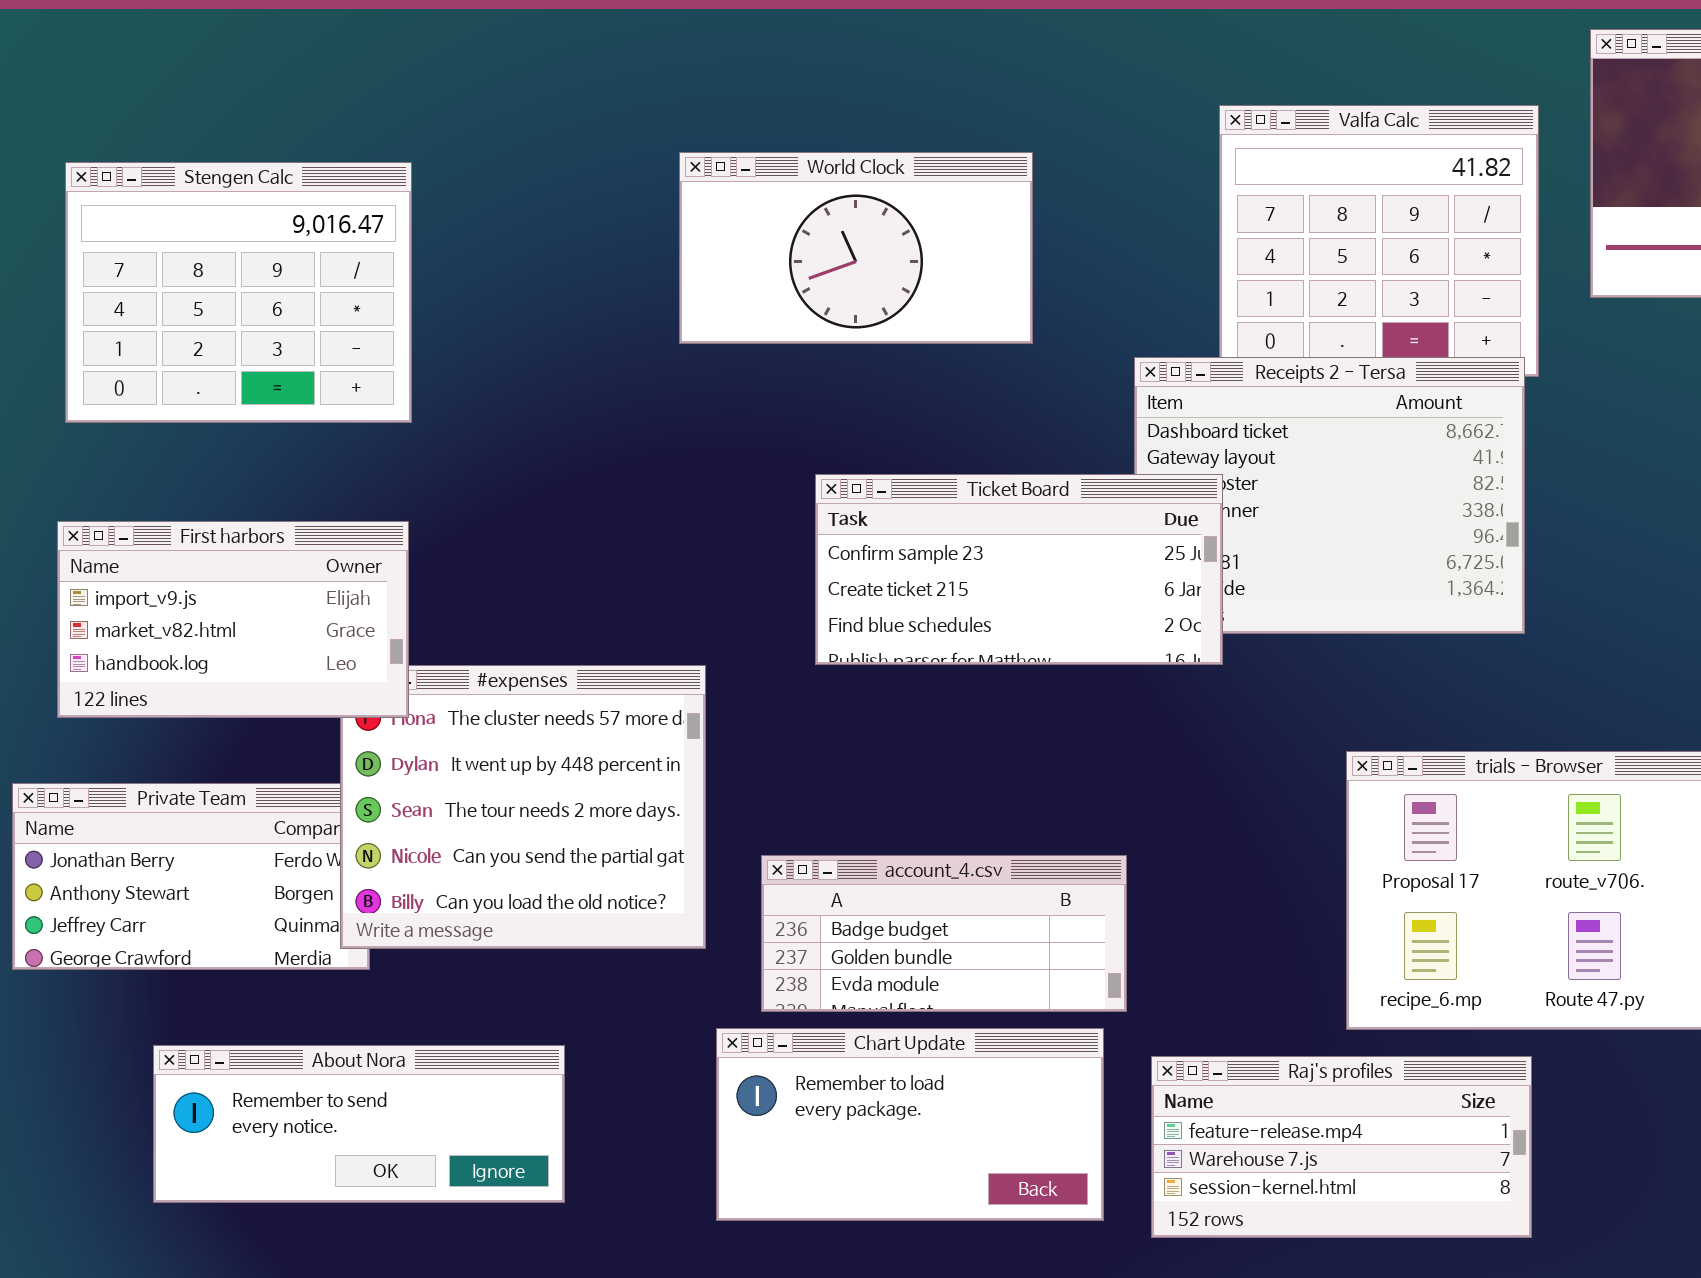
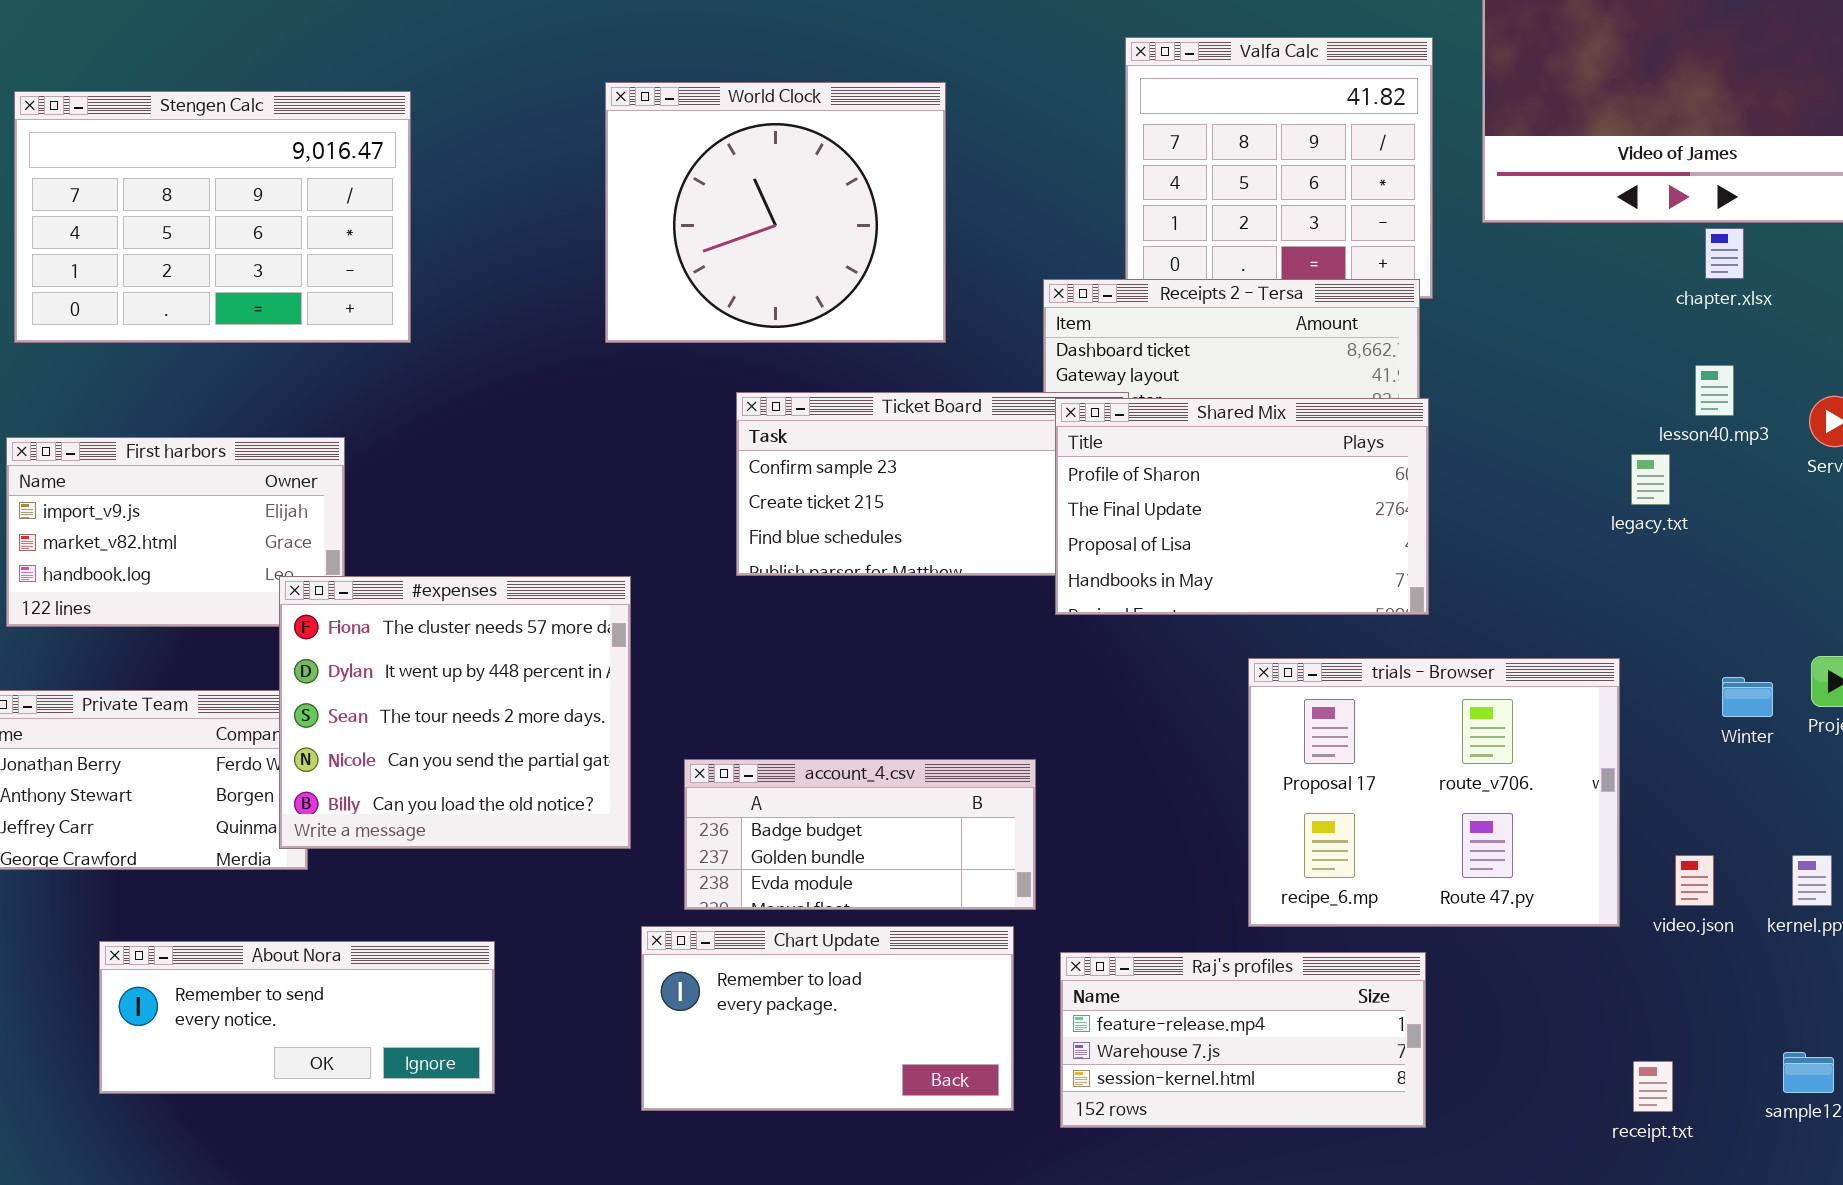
World Clock: [679,152,1033,344] -> [605,82,946,343], resized
Stengen Calc: [65,162,412,423] -> [14,91,411,343], resized
Shared Mix: none -> [1055,398,1429,615], opened
#expenses: [340,665,706,949] -> [279,576,631,849], raised

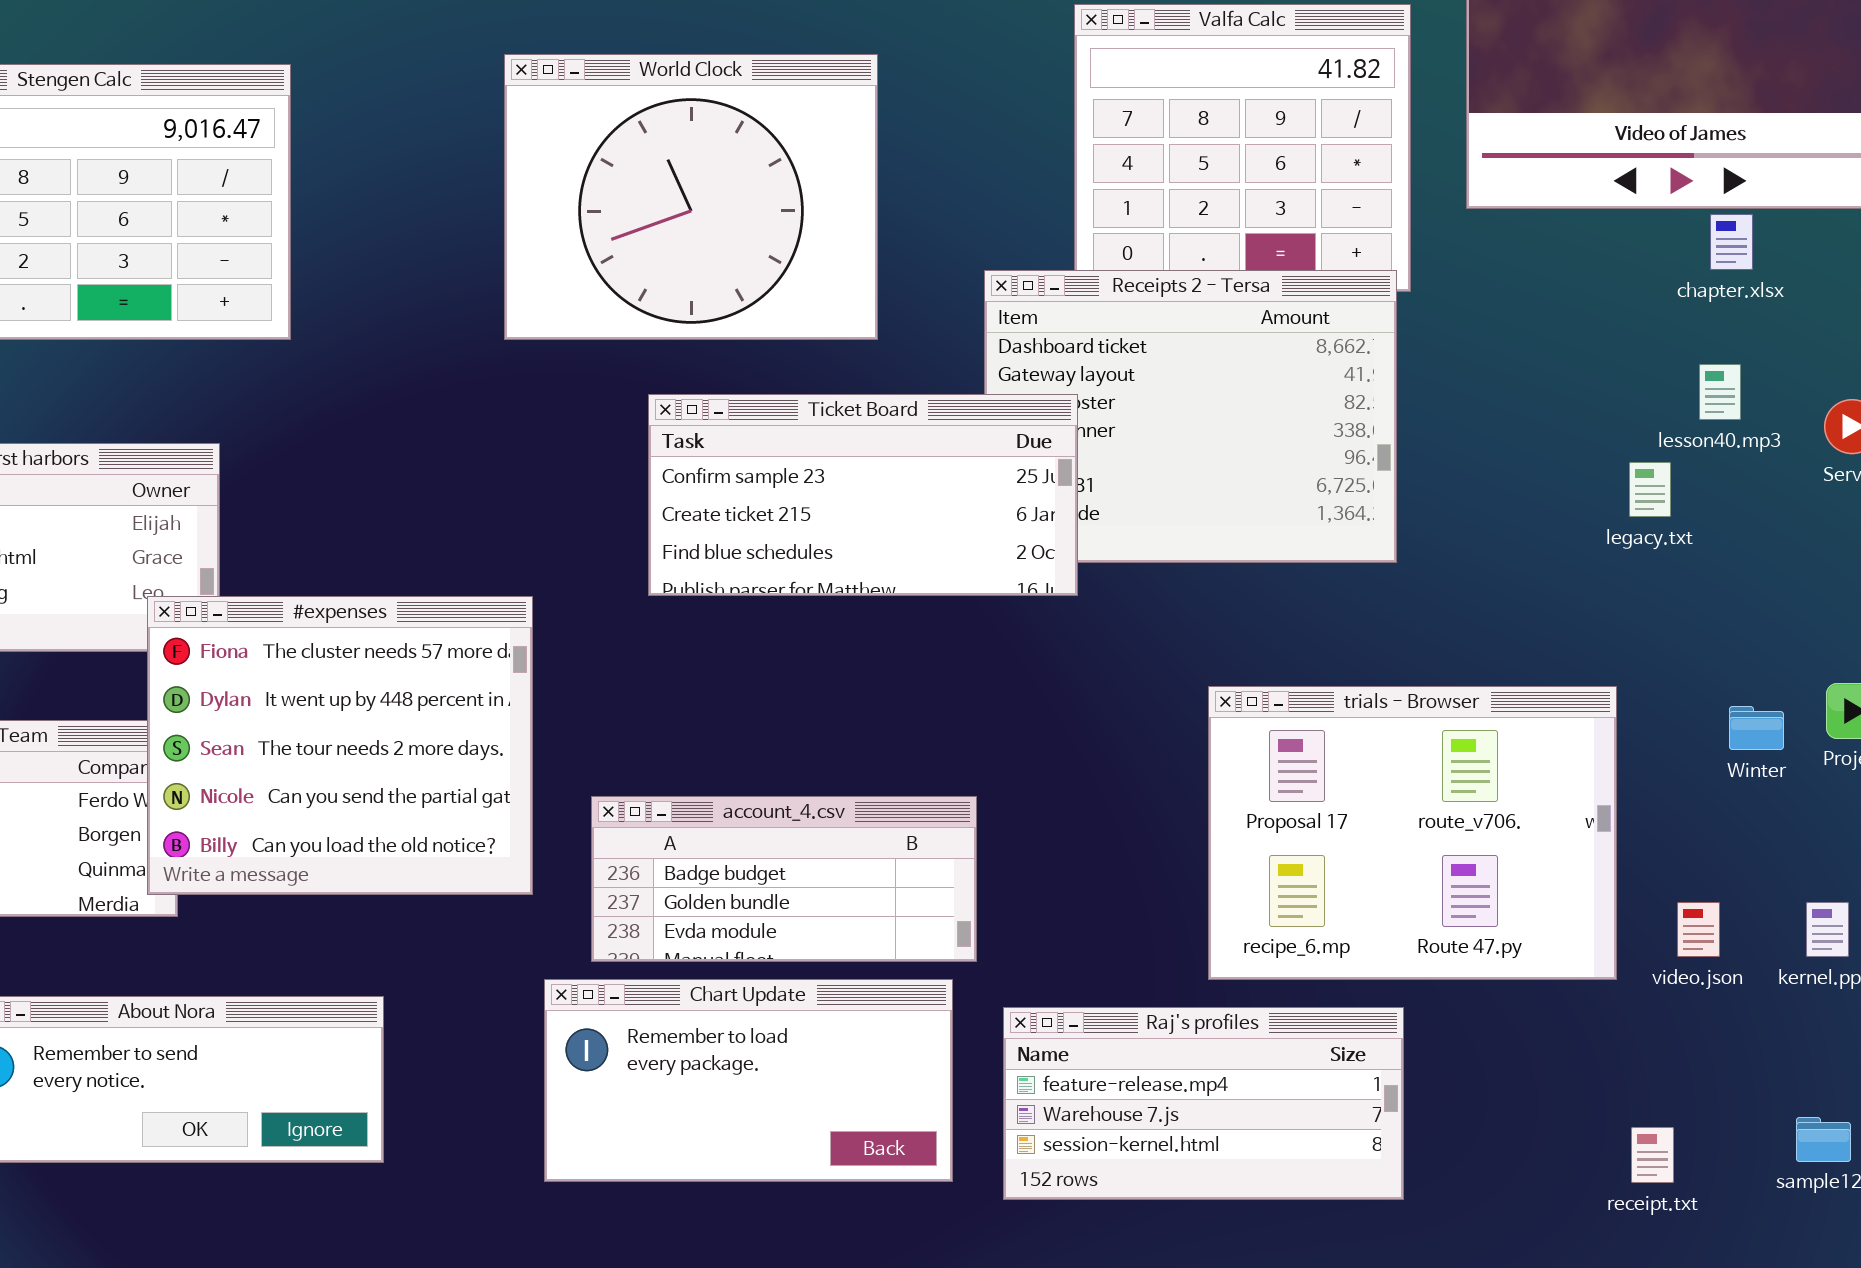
Shared Mix: [1055,398,1429,615] -> none, closed

